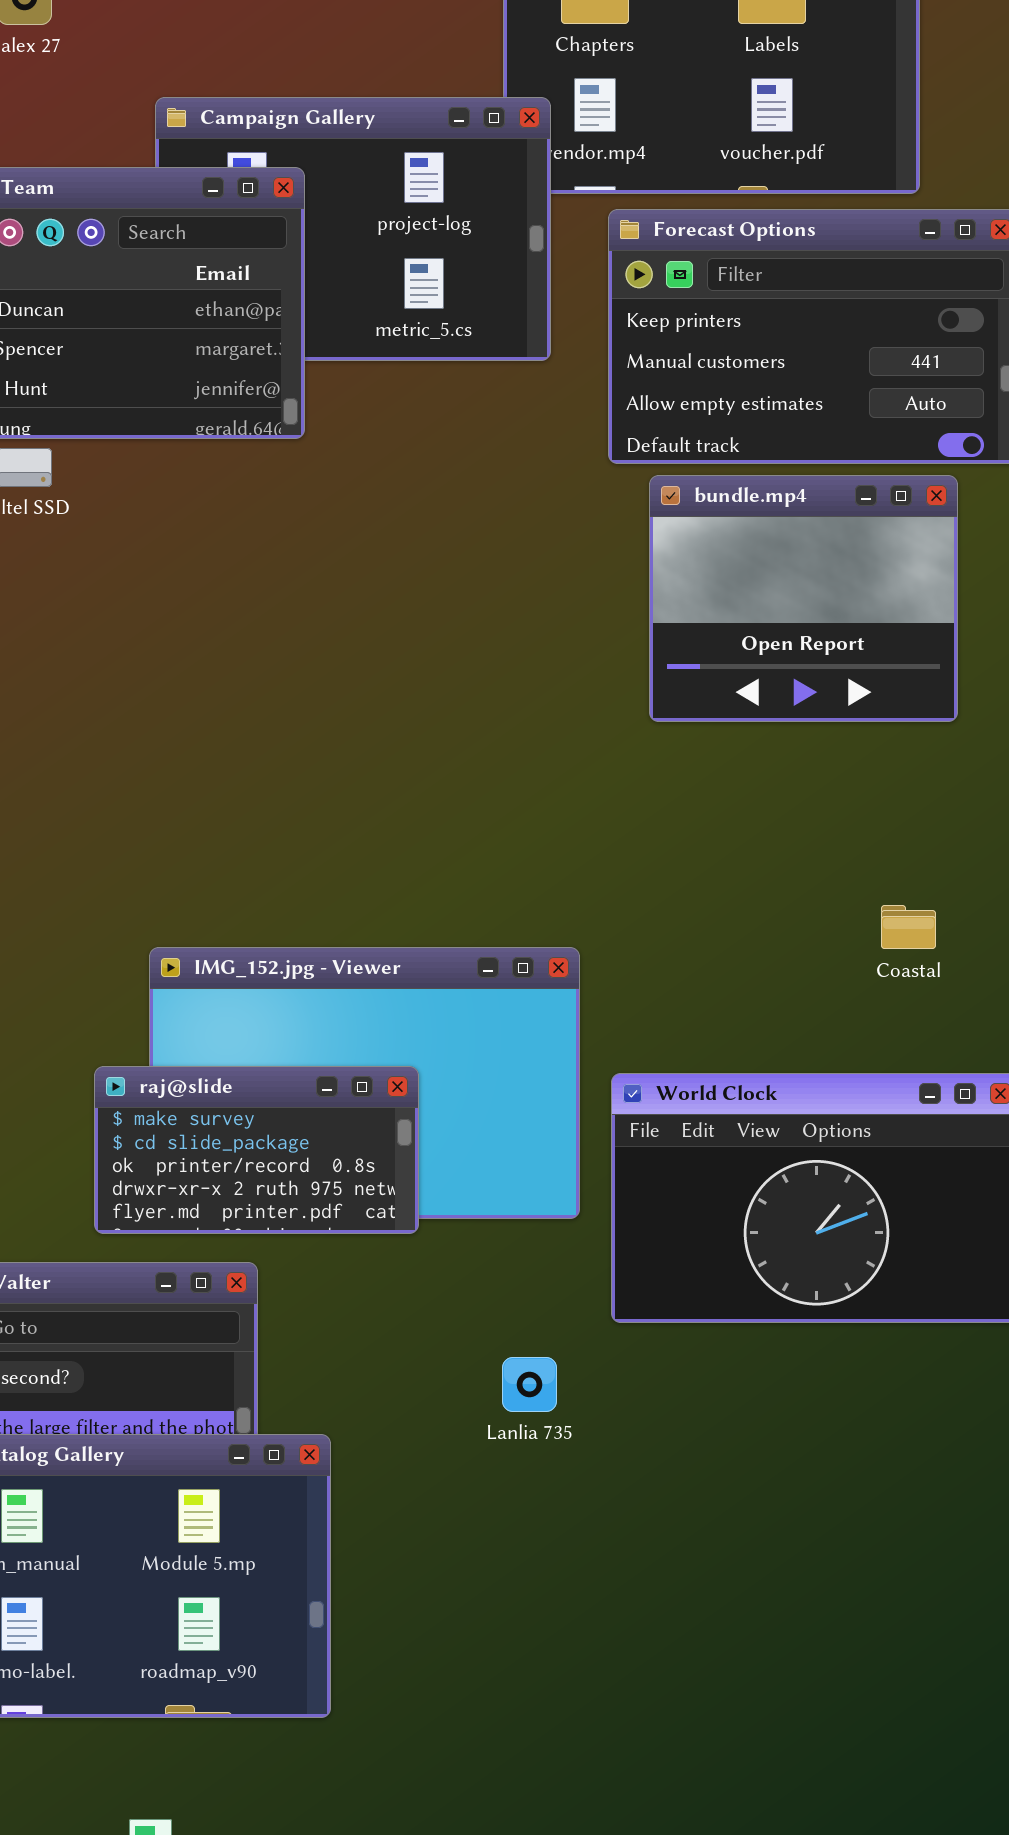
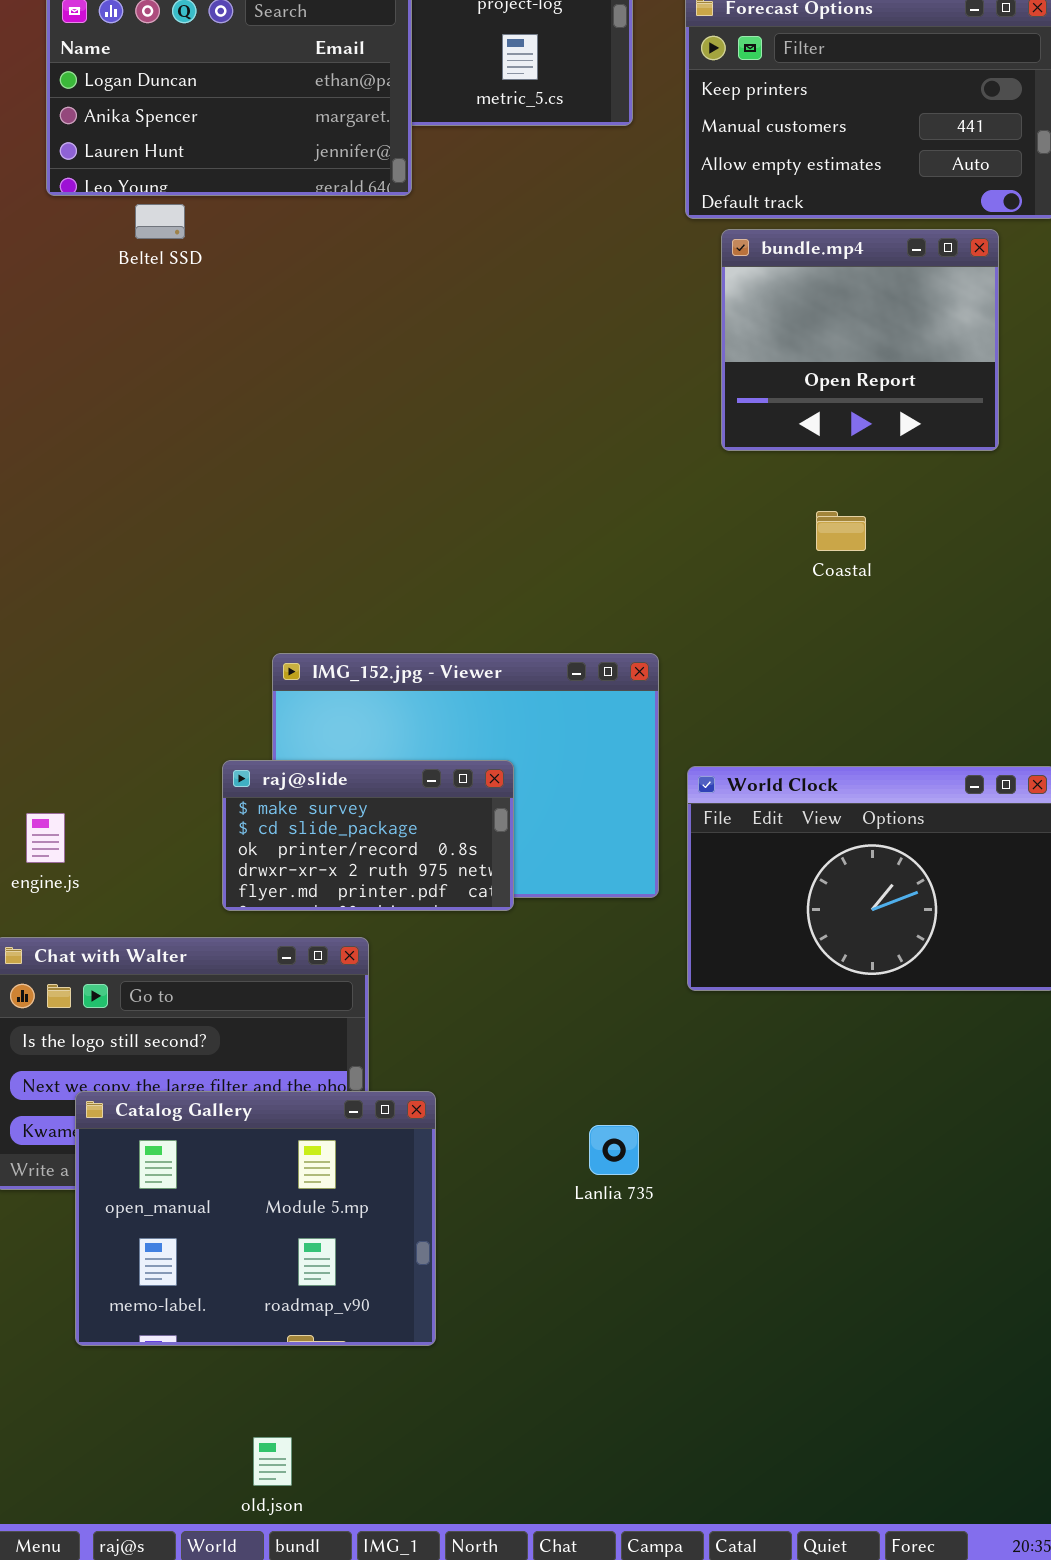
Coastal: [881,905,936,949] -> [816,511,866,551], moved
Lanlia 735: [502,1357,557,1412] -> [589,1125,639,1175], moved

